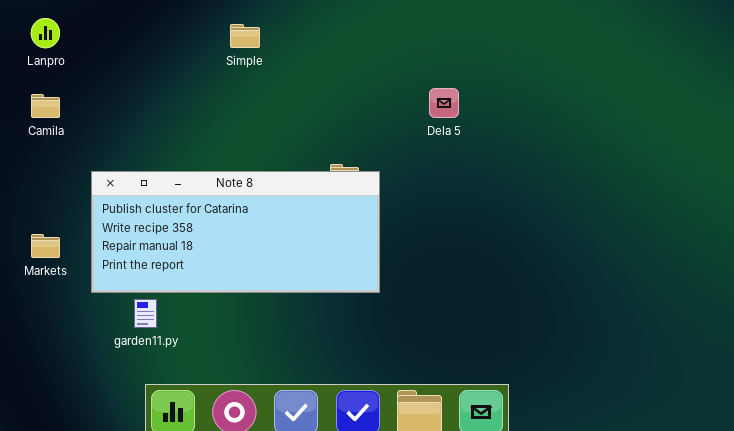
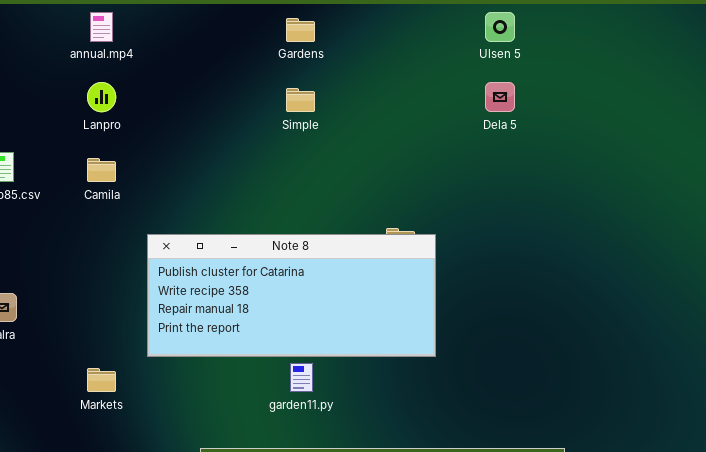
Dela 5: [429,88,459,118] -> [485,82,515,112], moved
Markets: [31,234,60,258] -> [87,368,116,392], moved
garden11.py: [134,299,157,328] -> [290,363,313,392], moved

